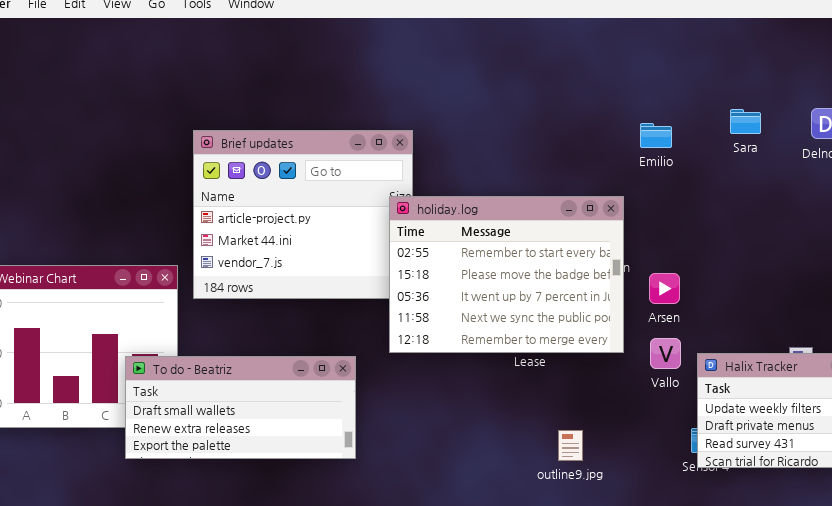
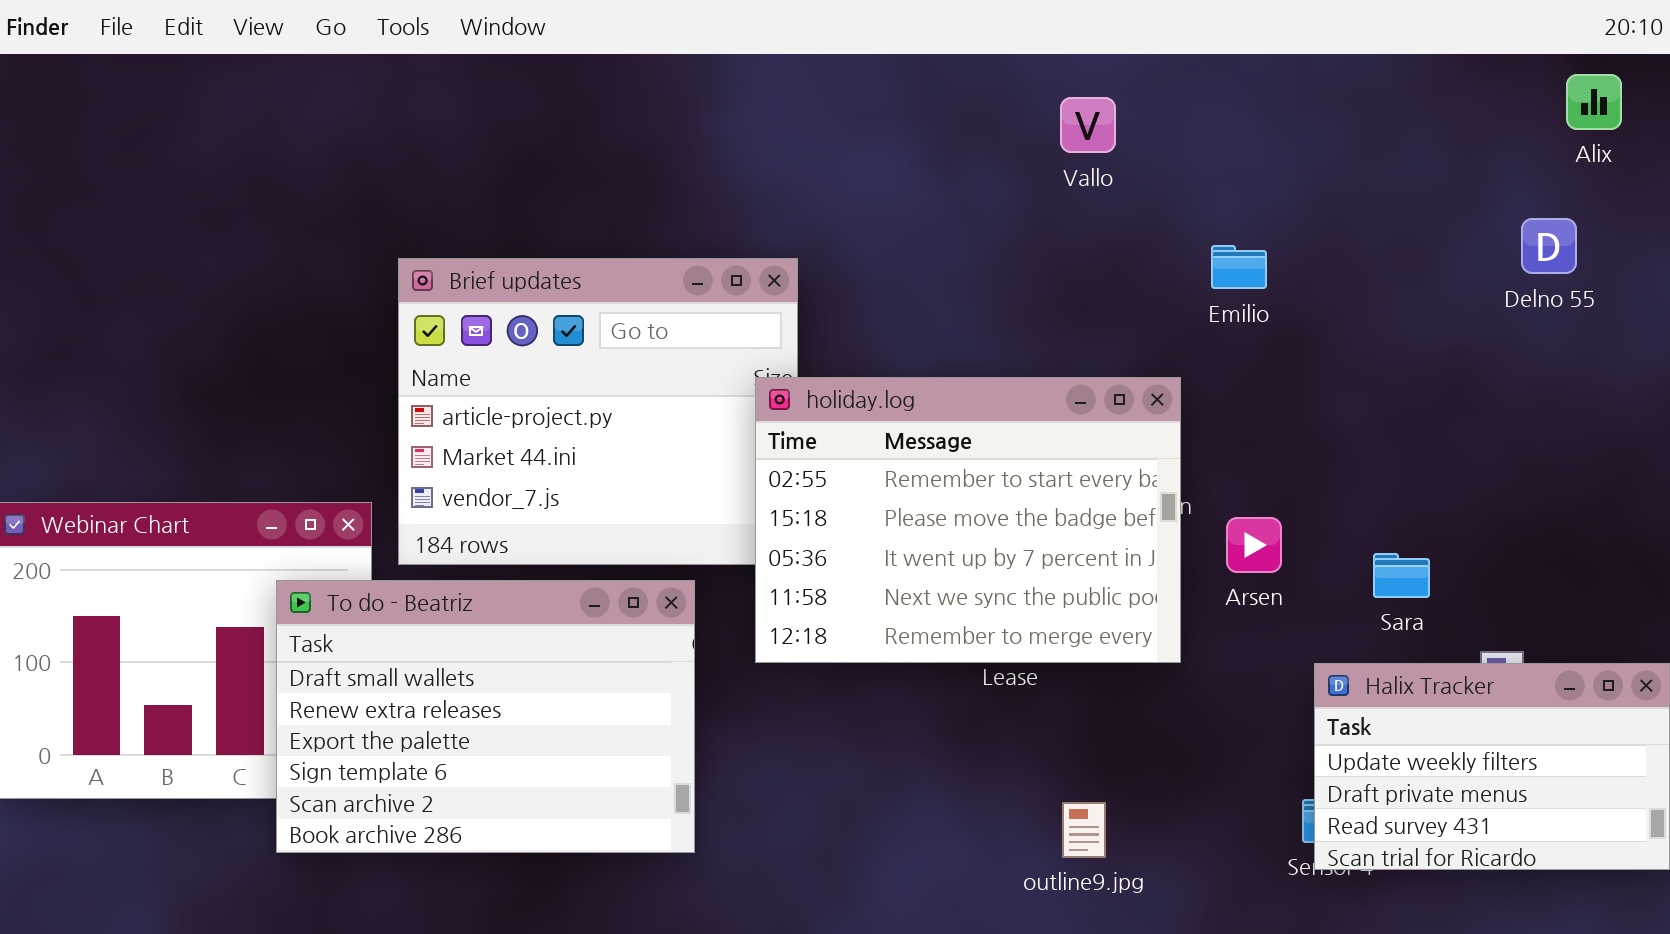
Sara: [730,109,761,134] -> [1373,553,1430,598], moved
Vallo: [650,338,681,369] -> [1060,97,1116,153], moved
To do - Beatriz: [125,356,356,459] -> [276,580,695,853], resized

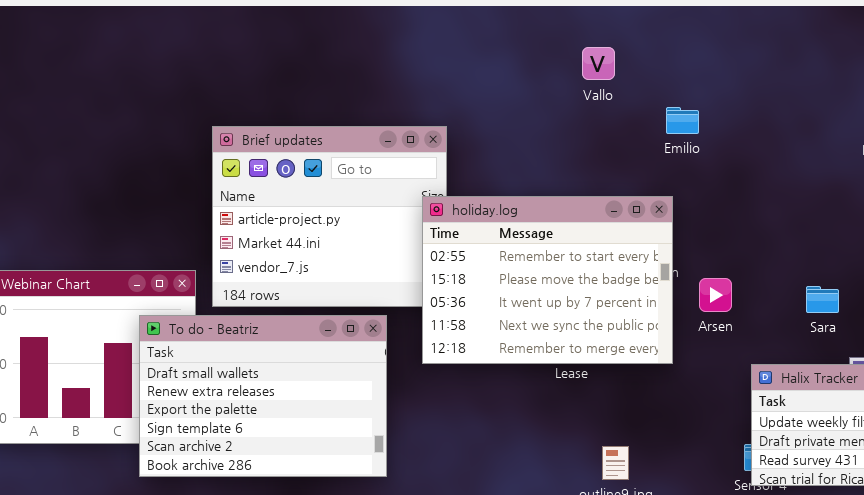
Vallo: [1060,97,1116,153] -> [582,47,615,80], moved
Emilio: [1211,245,1267,289] -> [666,107,699,134], moved
Sara: [1373,553,1430,598] -> [806,286,839,313], moved

